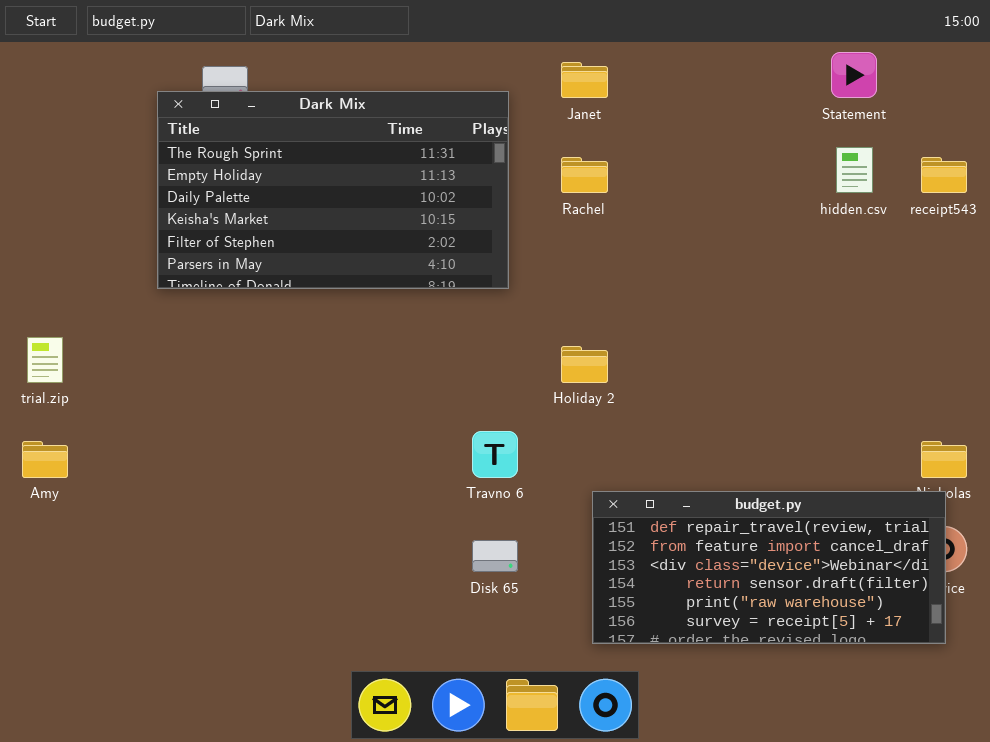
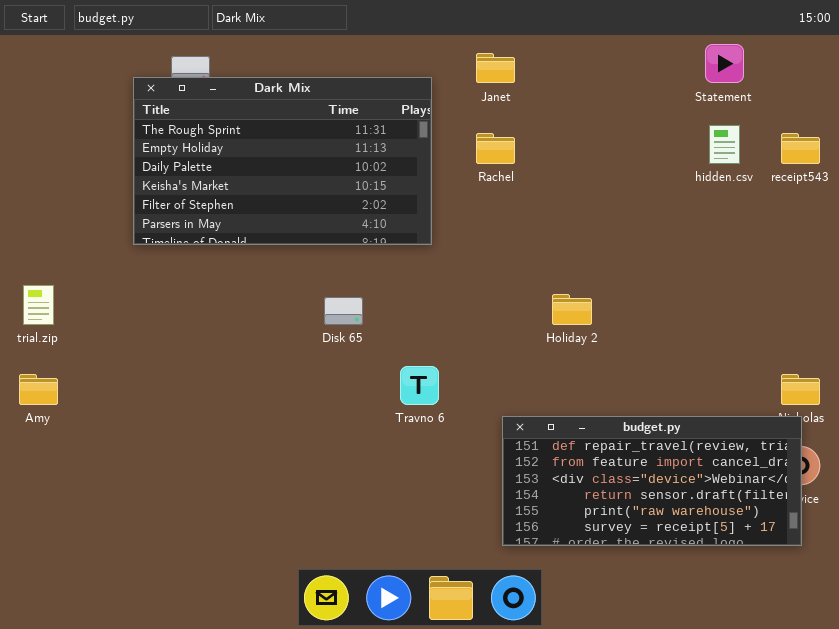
Holiday 2: [561,346,608,383] -> [552,294,592,325], moved
Disk 65: [472,540,518,572] -> [324,297,363,325], moved

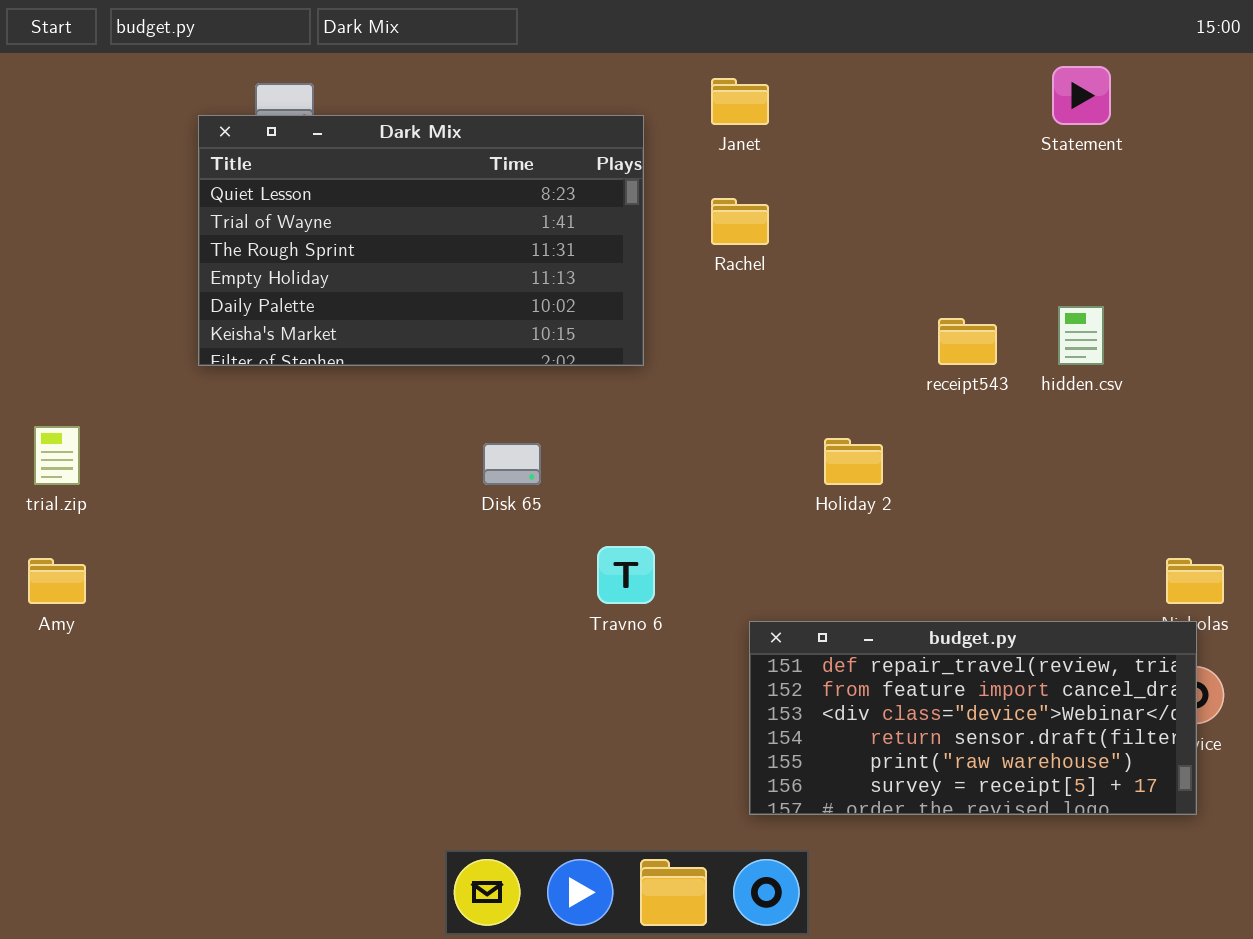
Dark Mix: [133,77,432,245] -> [198,115,644,366], scrolled up 2 rows
hidden.csv: [709,125,740,164] -> [1058,306,1104,365], moved
receipt543: [781,133,820,164] -> [938,318,997,365], moved

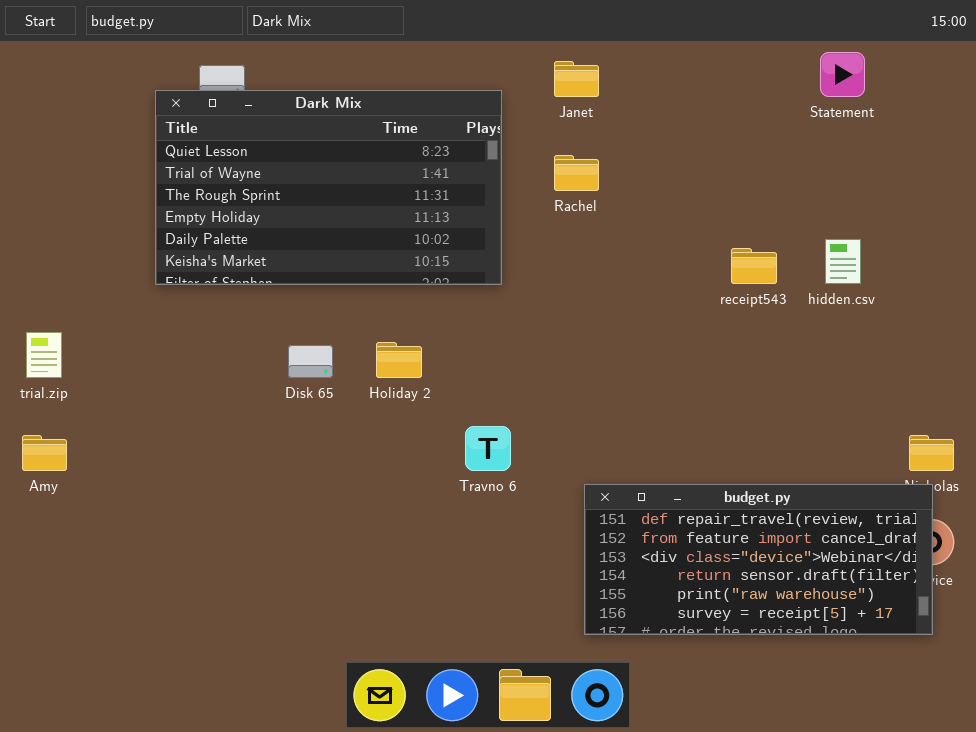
Holiday 2: [824,438,883,485] -> [376,342,422,378], moved
Disk 65: [483,443,541,485] -> [288,345,333,378], moved

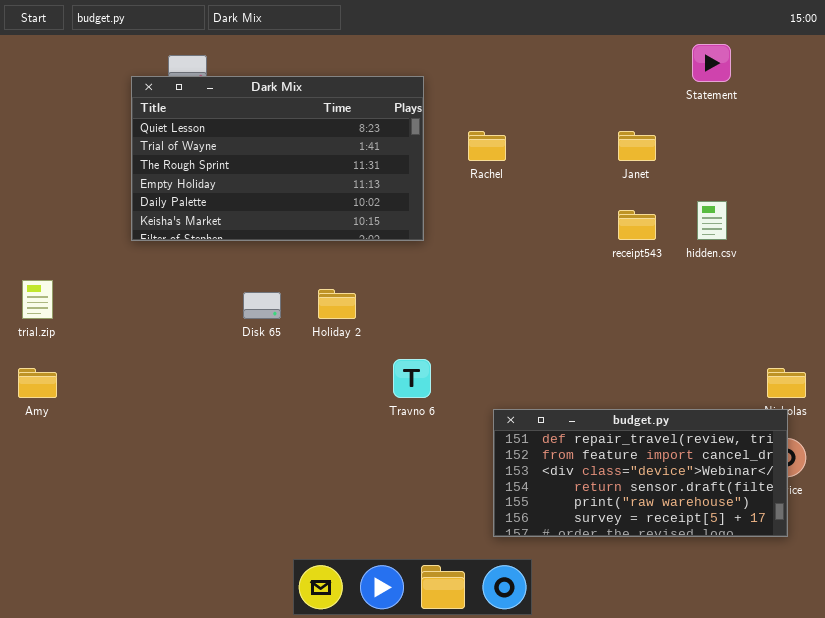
Janet: [554,61,599,97] -> [618,131,656,161], moved

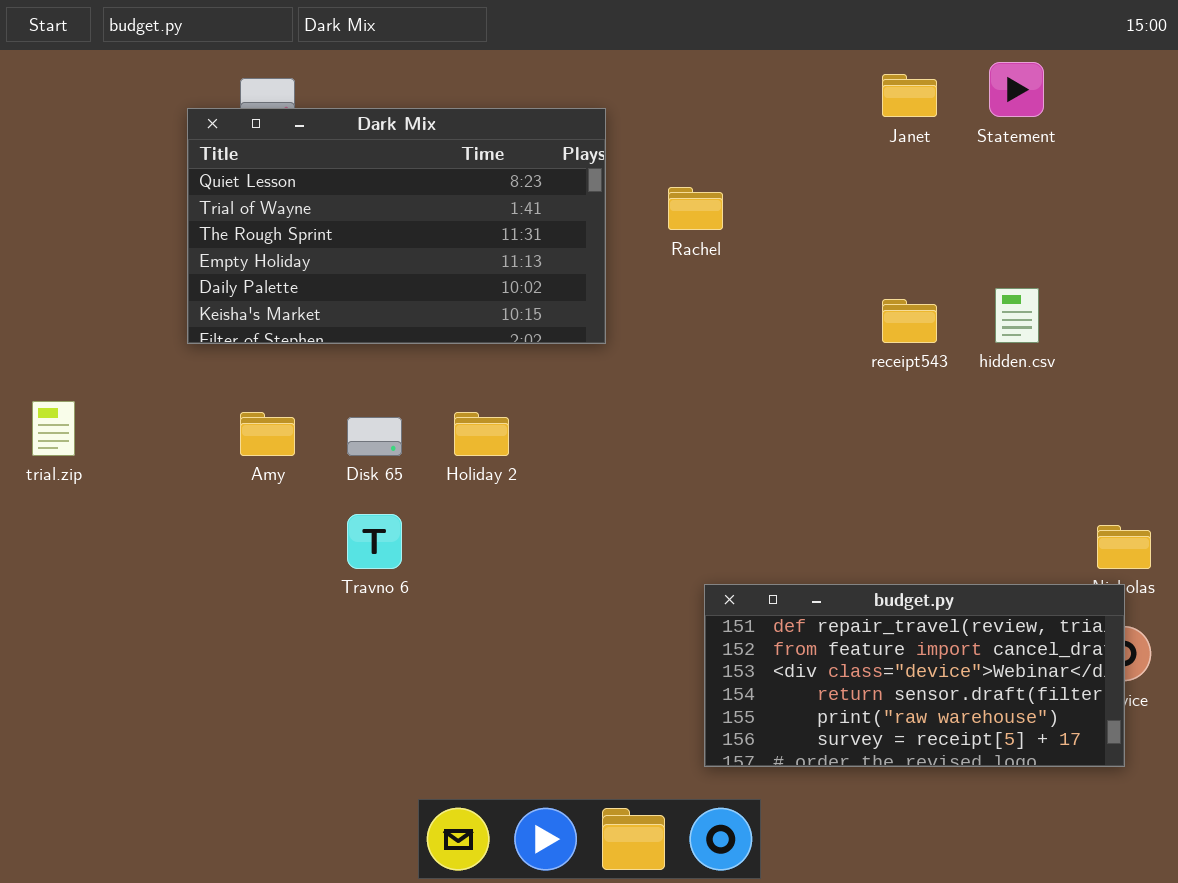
Janet: [618,131,656,161] -> [882,74,937,117], moved
Travno 6: [393,359,431,398] -> [347,514,402,569], moved
Amy: [18,368,57,398] -> [240,412,295,456], moved

